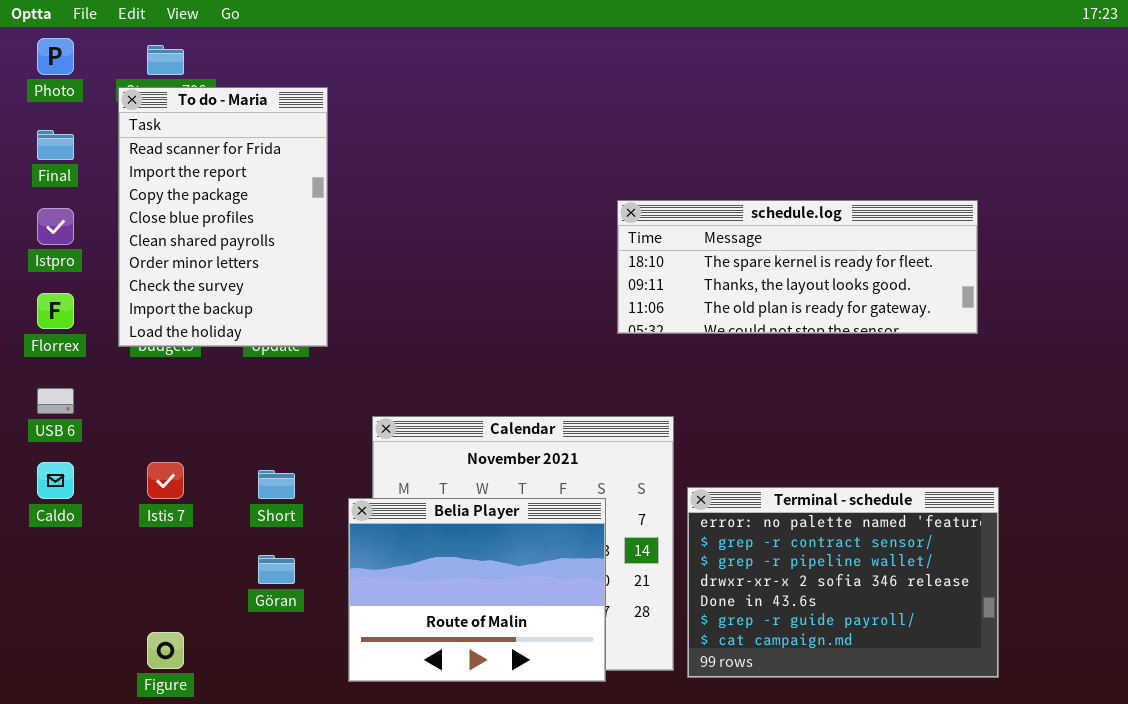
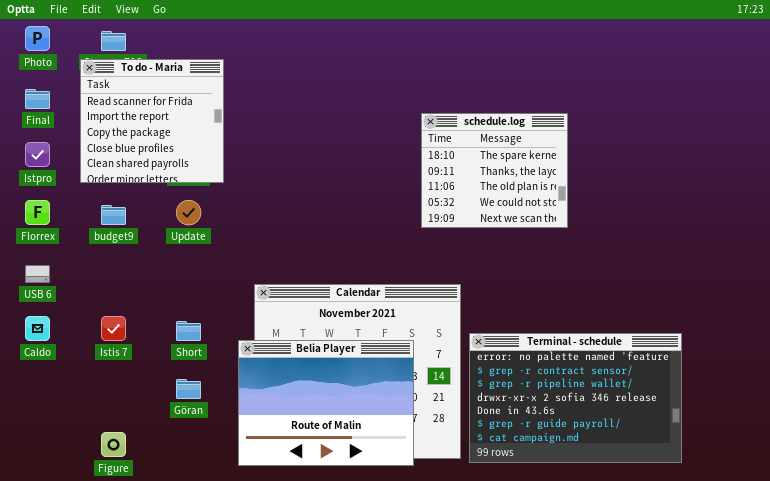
To do - Maria: [118,87,328,347] -> [80,59,224,183], resized
schedule.log: [617,200,978,334] -> [421,113,568,228], resized

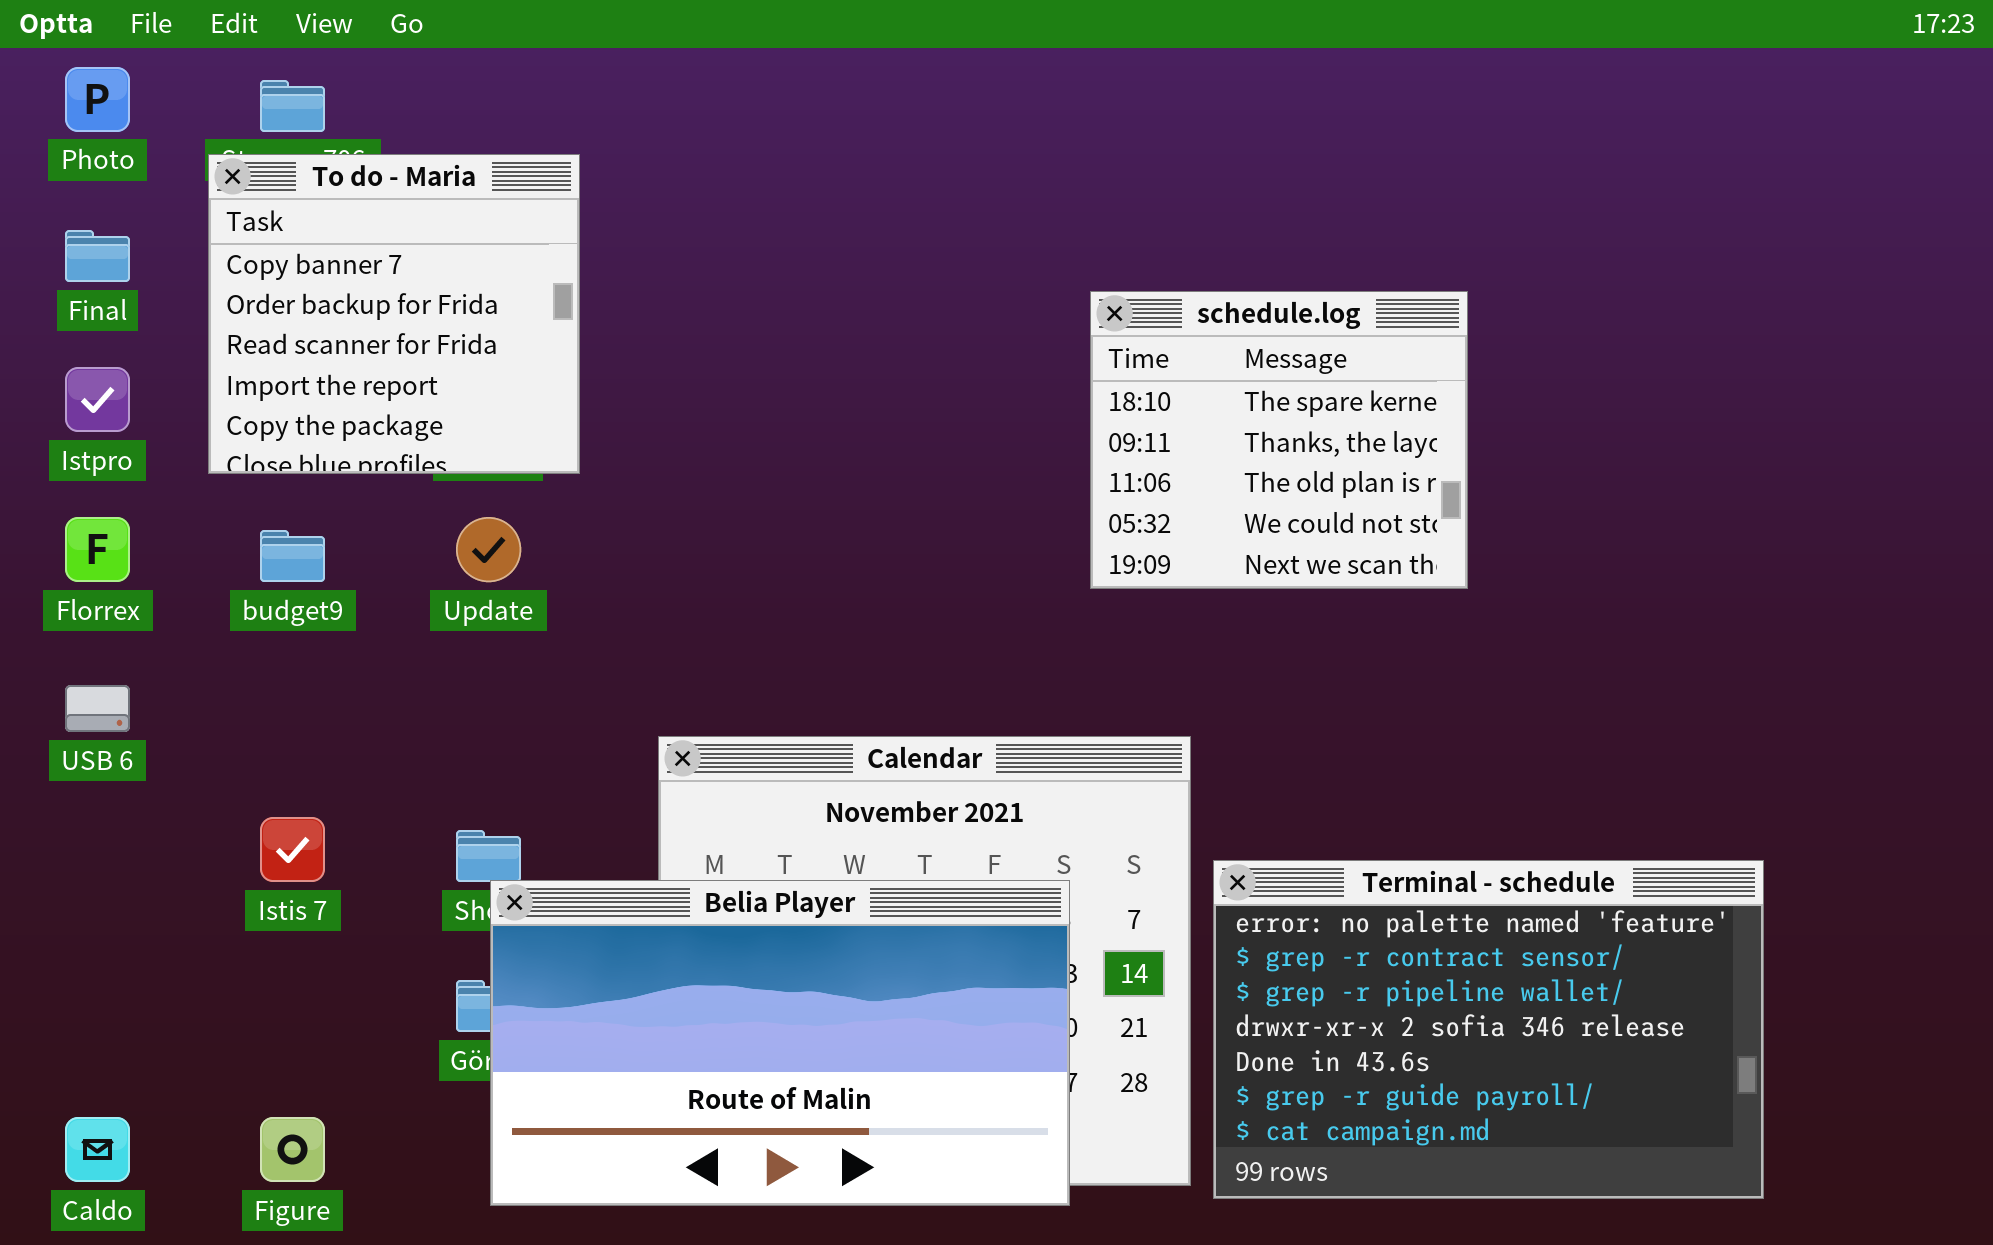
To do - Maria: [80,59,224,183] -> [208,154,580,474], scrolled up 2 rows
Caldo: [25,316,50,341] -> [65,1117,130,1182], moved
Belia Player: [238,340,414,466] -> [490,880,1070,1206], resized

